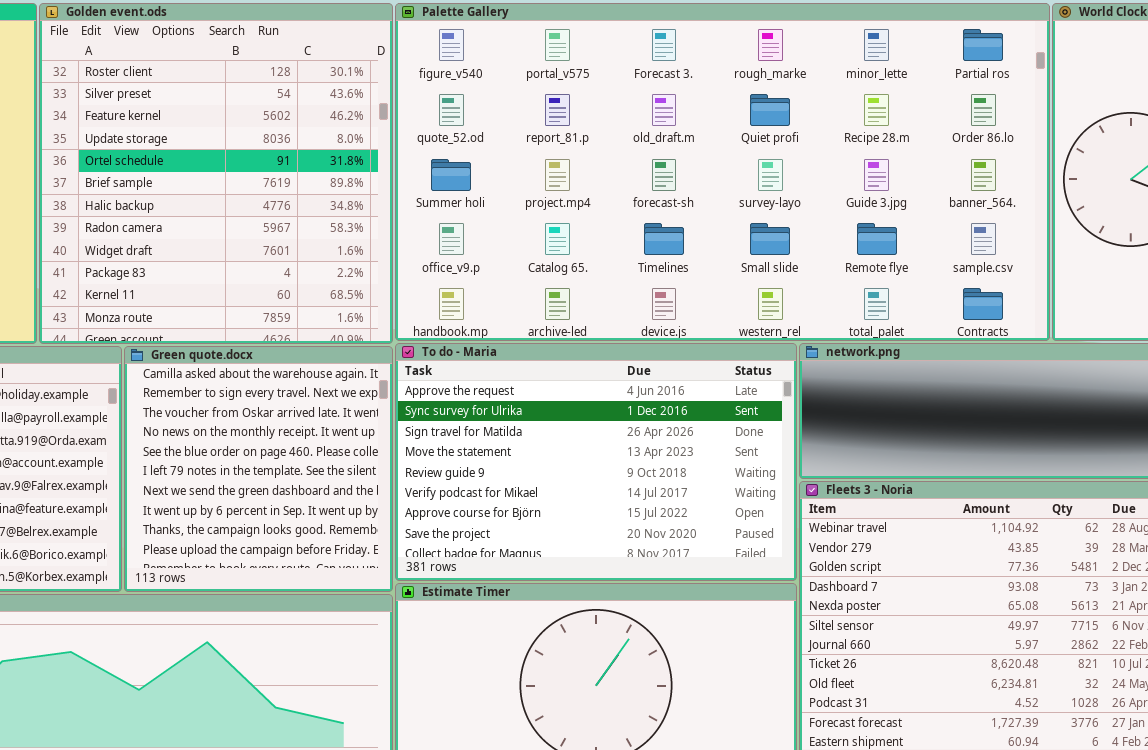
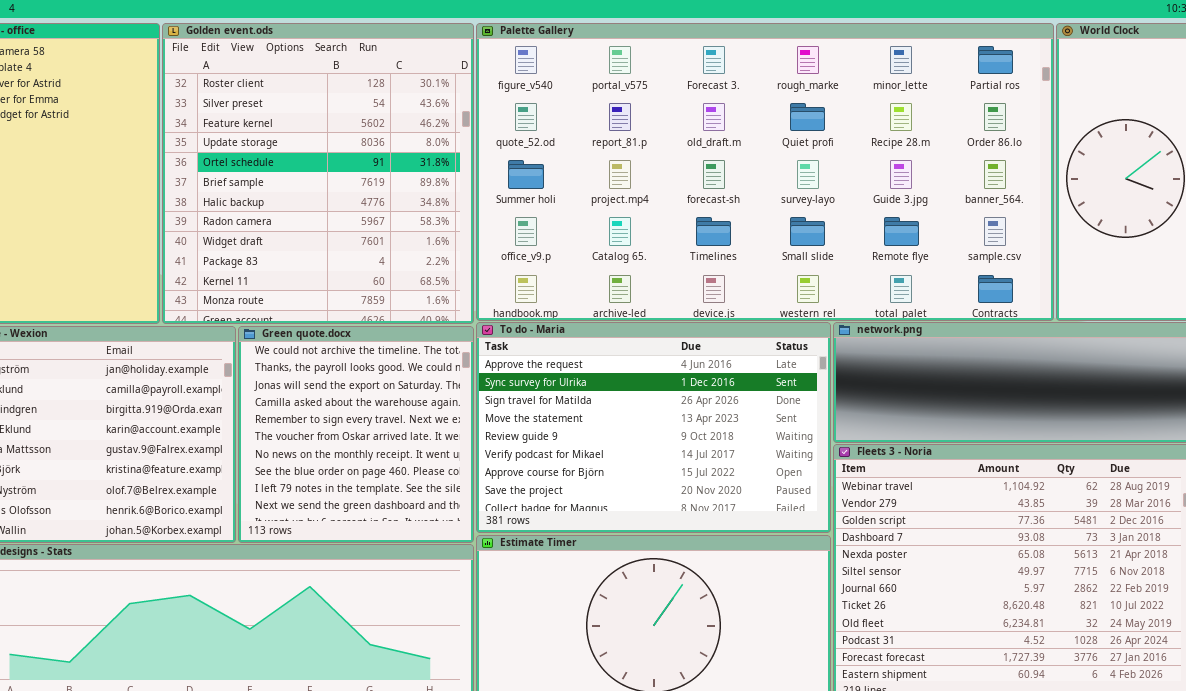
Green quote.docx: [124,346,393,592] -> [238,326,474,543], scrolled up 3 rows

